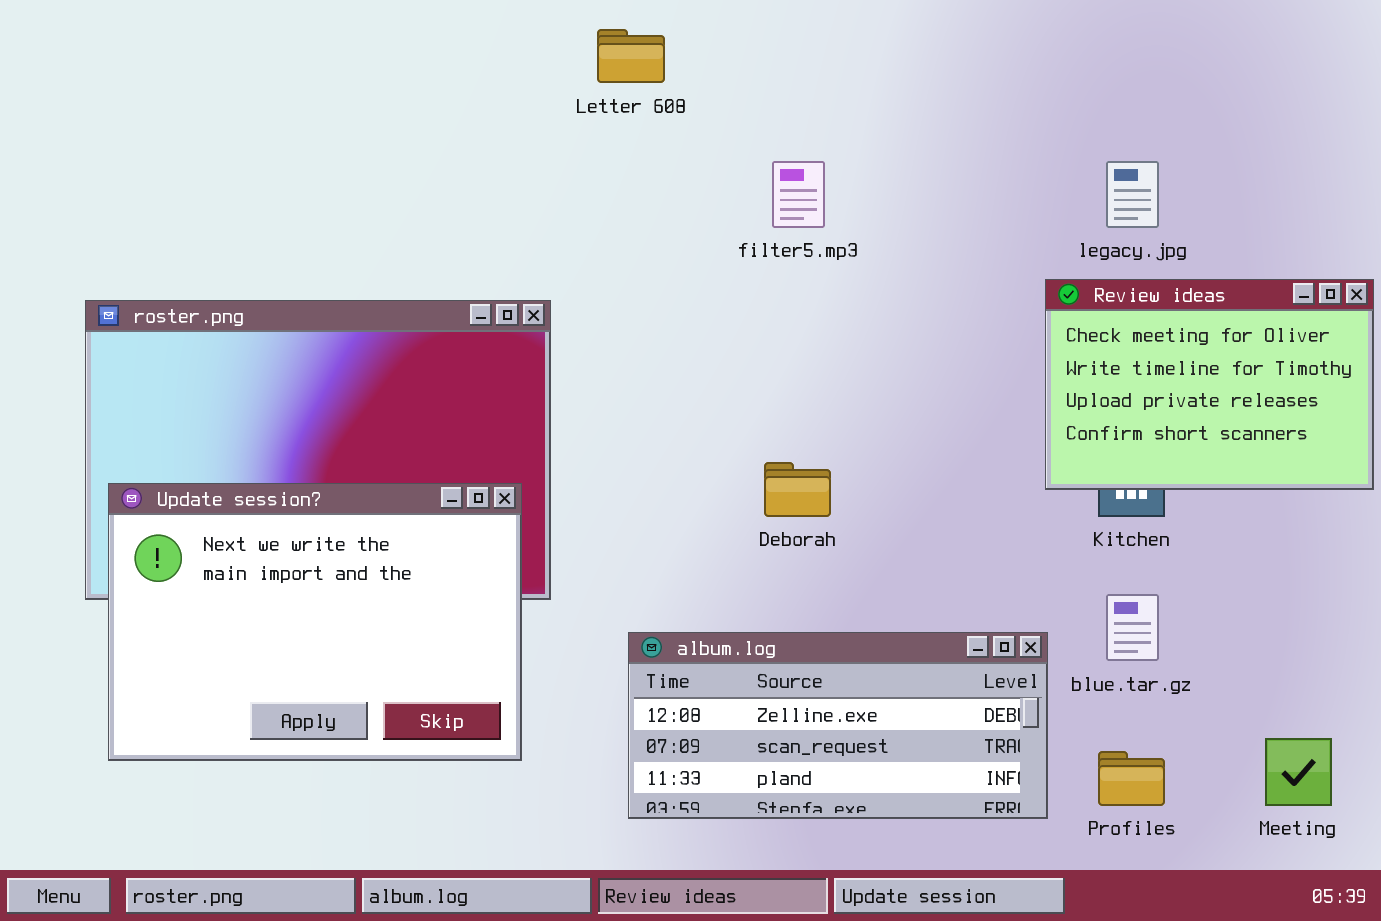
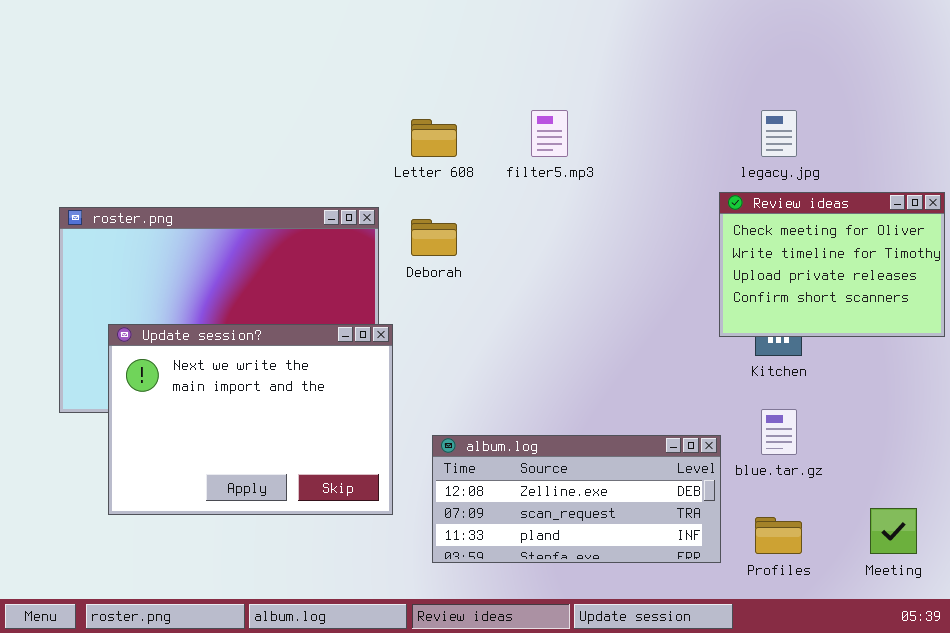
Letter 608: [597,29,665,83] -> [411,119,457,157], moved
Deborah: [764,462,831,517] -> [411,219,457,256], moved
Update session?: [108,483,522,761] -> [108,324,393,515], moved

